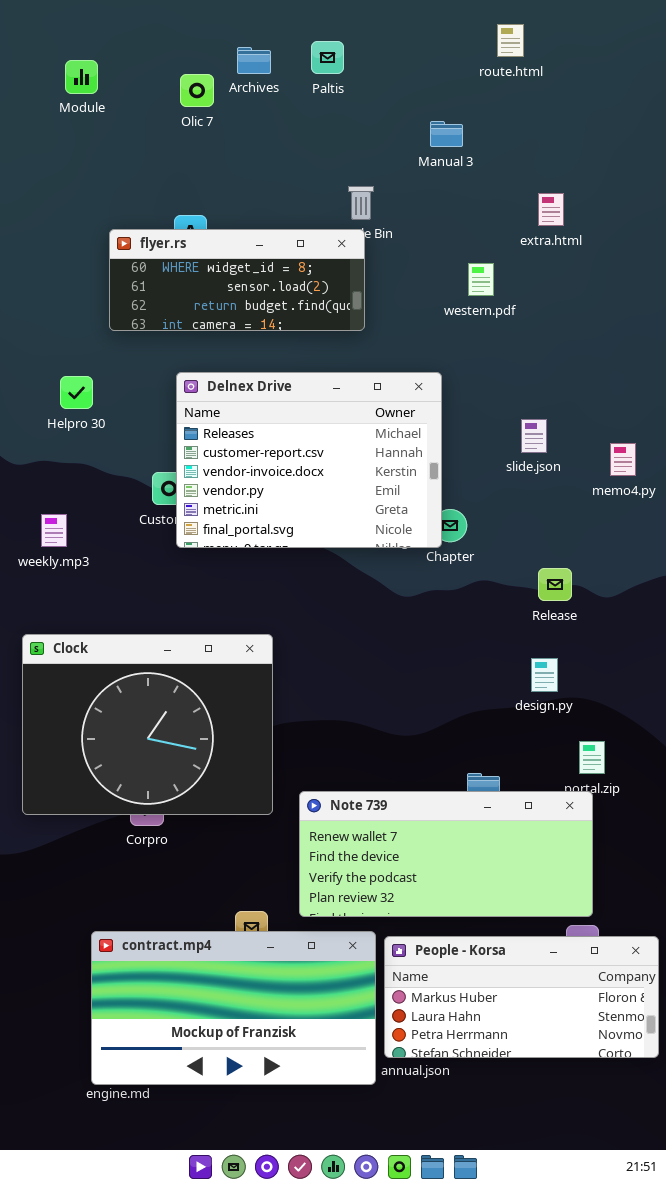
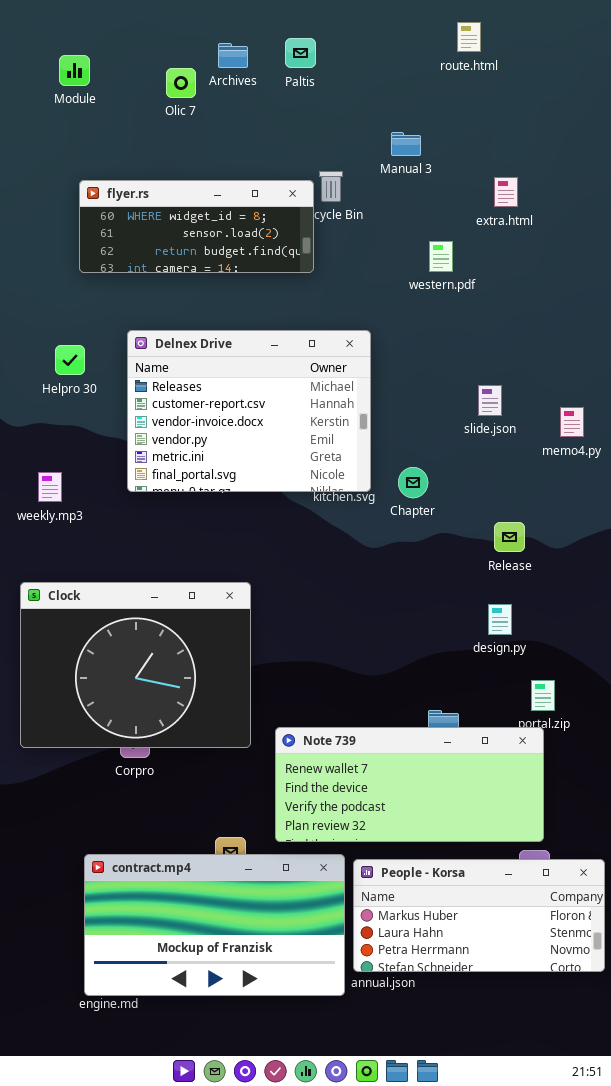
Manual 3: [430,121,463,147] -> [391,132,421,156], moved
flyer.rs: [109,229,365,331] -> [79,180,314,273], moved
Delnex Drive: [176,372,442,548] -> [127,330,371,492], moved

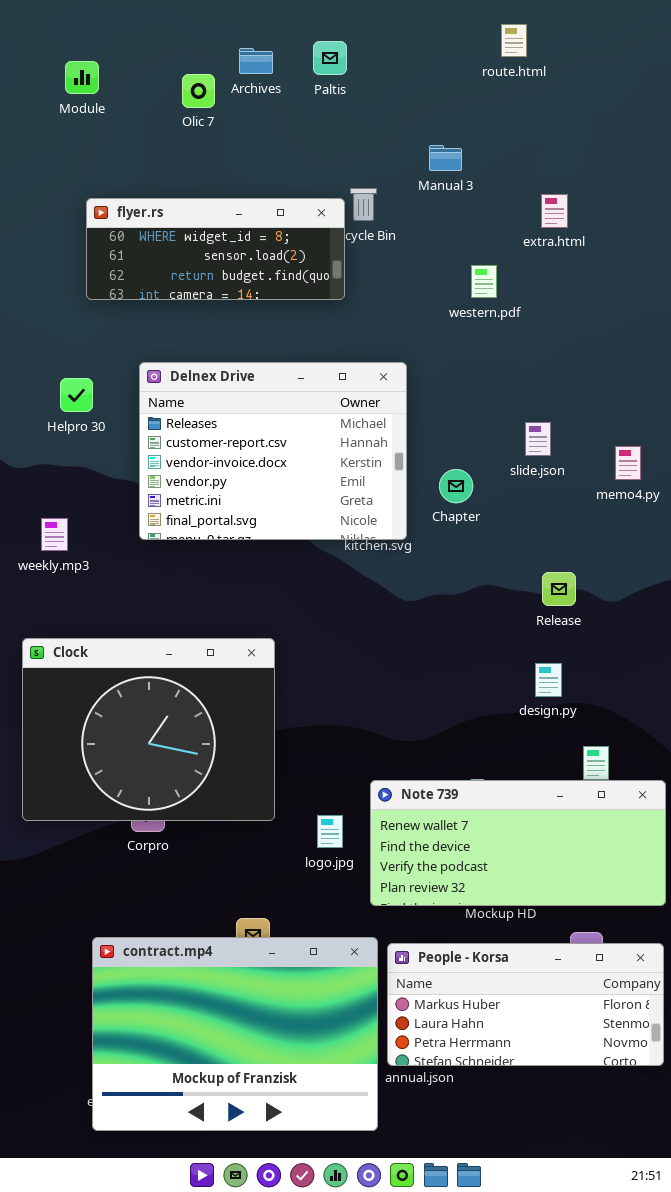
Chapter: [398,467,428,498] -> [439,469,473,503], moved
Note 739: [275,727,544,842] -> [370,780,666,906], moved
contract.mp4: [84,854,345,996] -> [92,937,378,1131], resized

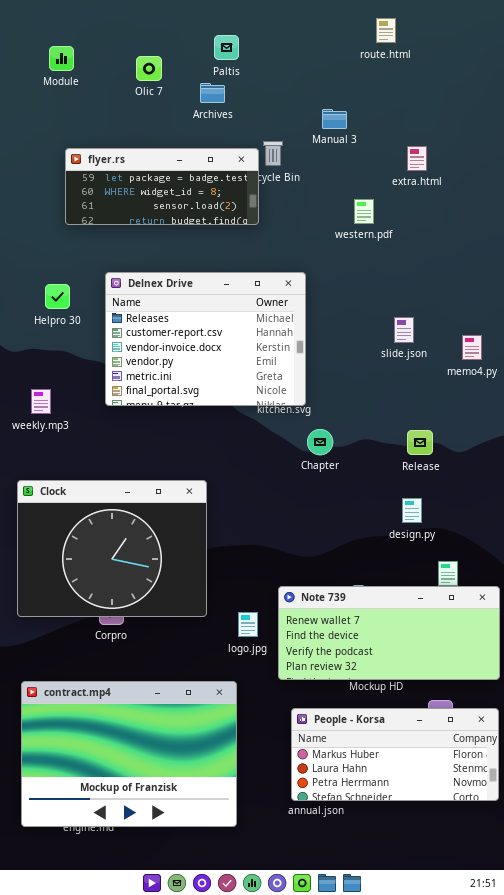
Paltis: [313,41,347,75] -> [214,35,239,60], moved
Archives: [239,48,273,74] -> [200,83,225,103], moved
flyer.rs: [86,198,345,300] -> [65,148,259,225], scrolled up 1 row
Chapter: [439,469,473,503] -> [307,429,333,455], moved
contract.mp4: [92,937,378,1131] -> [21,681,237,827], moved

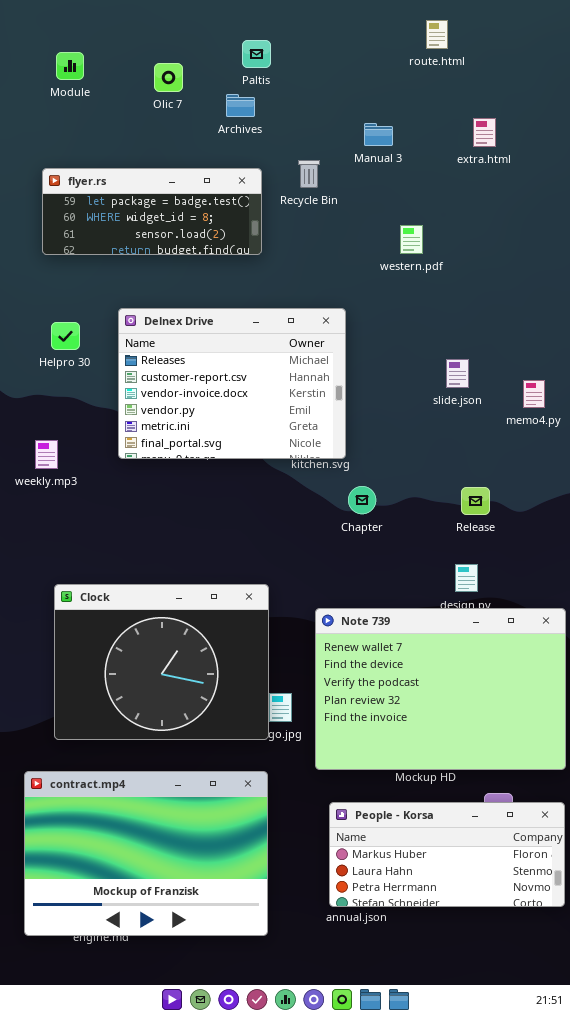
extra.html: [407,146,427,171] -> [473,118,496,147], moved
flyer.rs: [65,148,259,225] -> [42,168,262,255], moved
Clock: [17,480,207,617] -> [54,584,269,740], moved
Note 739: [278,586,500,680] -> [315,608,566,770], resized

